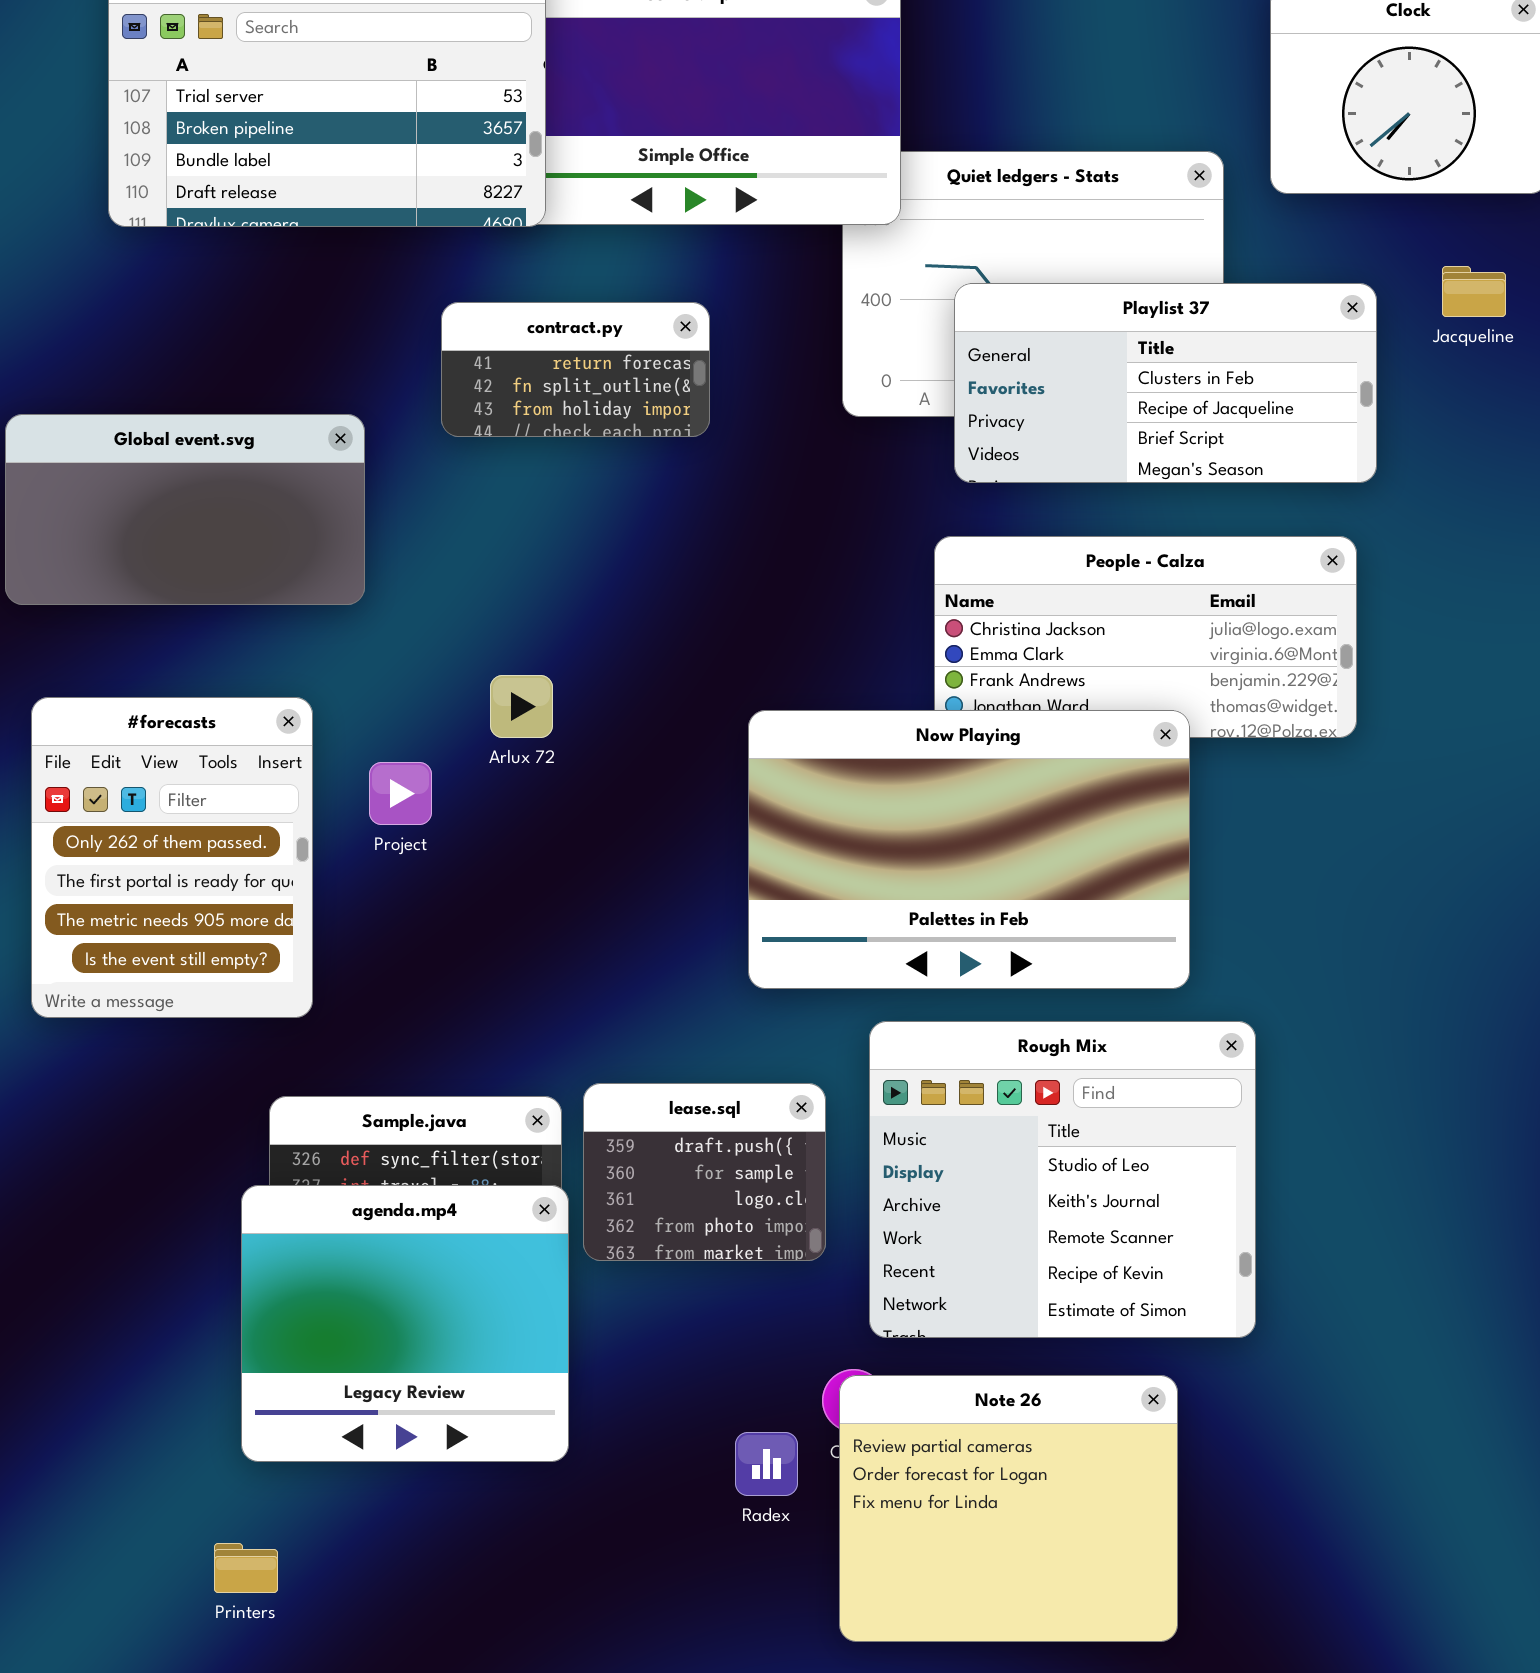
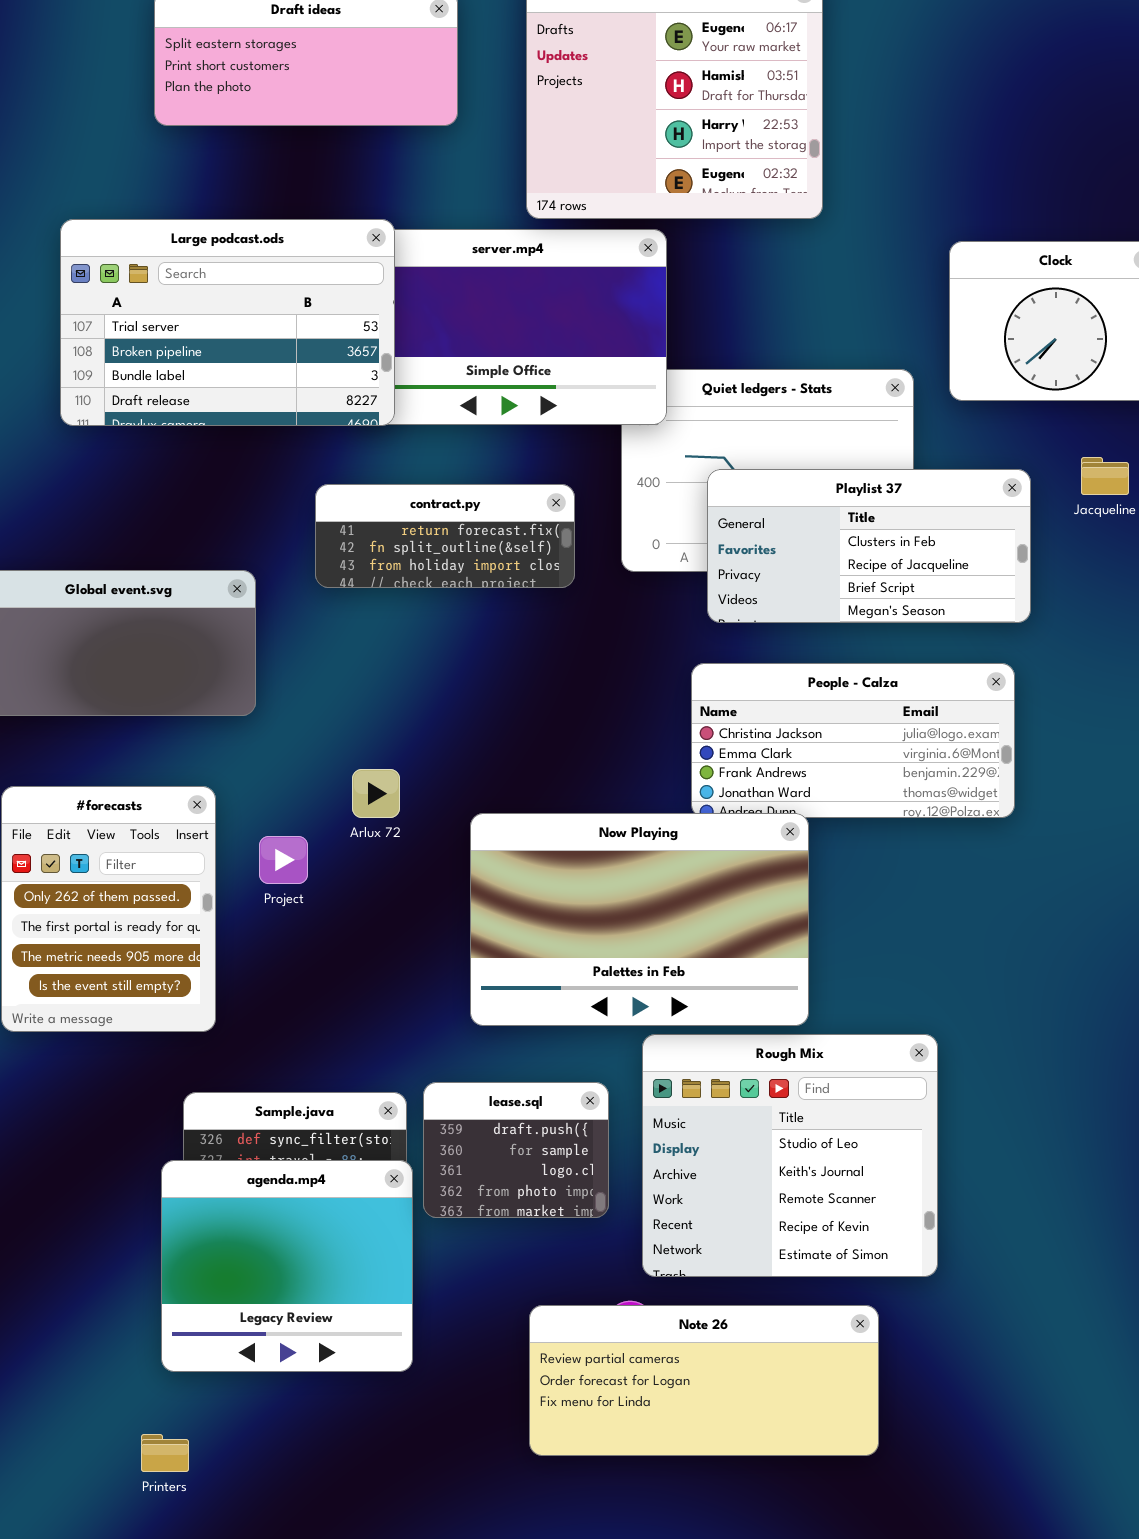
contract.py: [441,302,710,437] -> [315,484,575,588], resized
Now Playing: [748,710,1190,989] -> [470,813,809,1026], moved
Note 26: [839,1375,1178,1642] -> [529,1305,879,1456], resized

